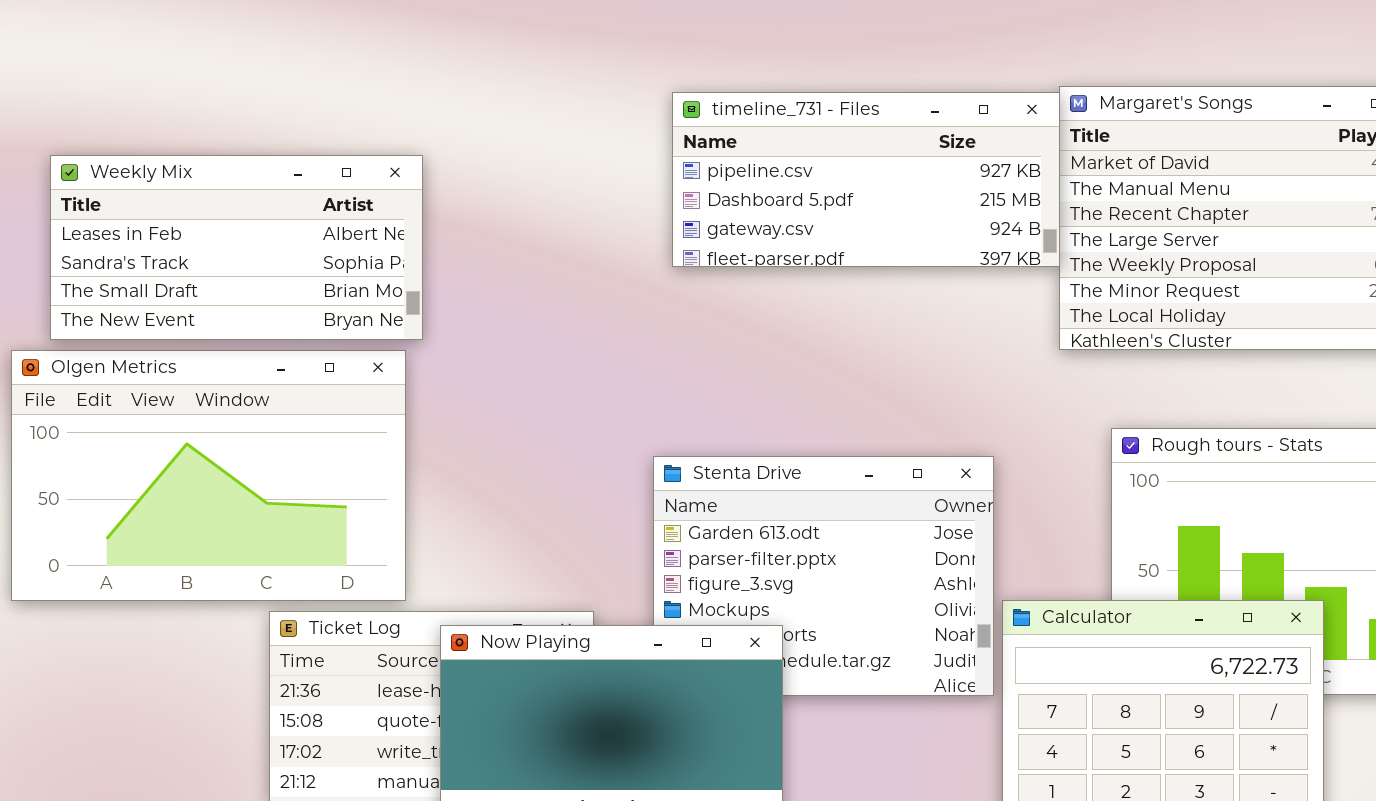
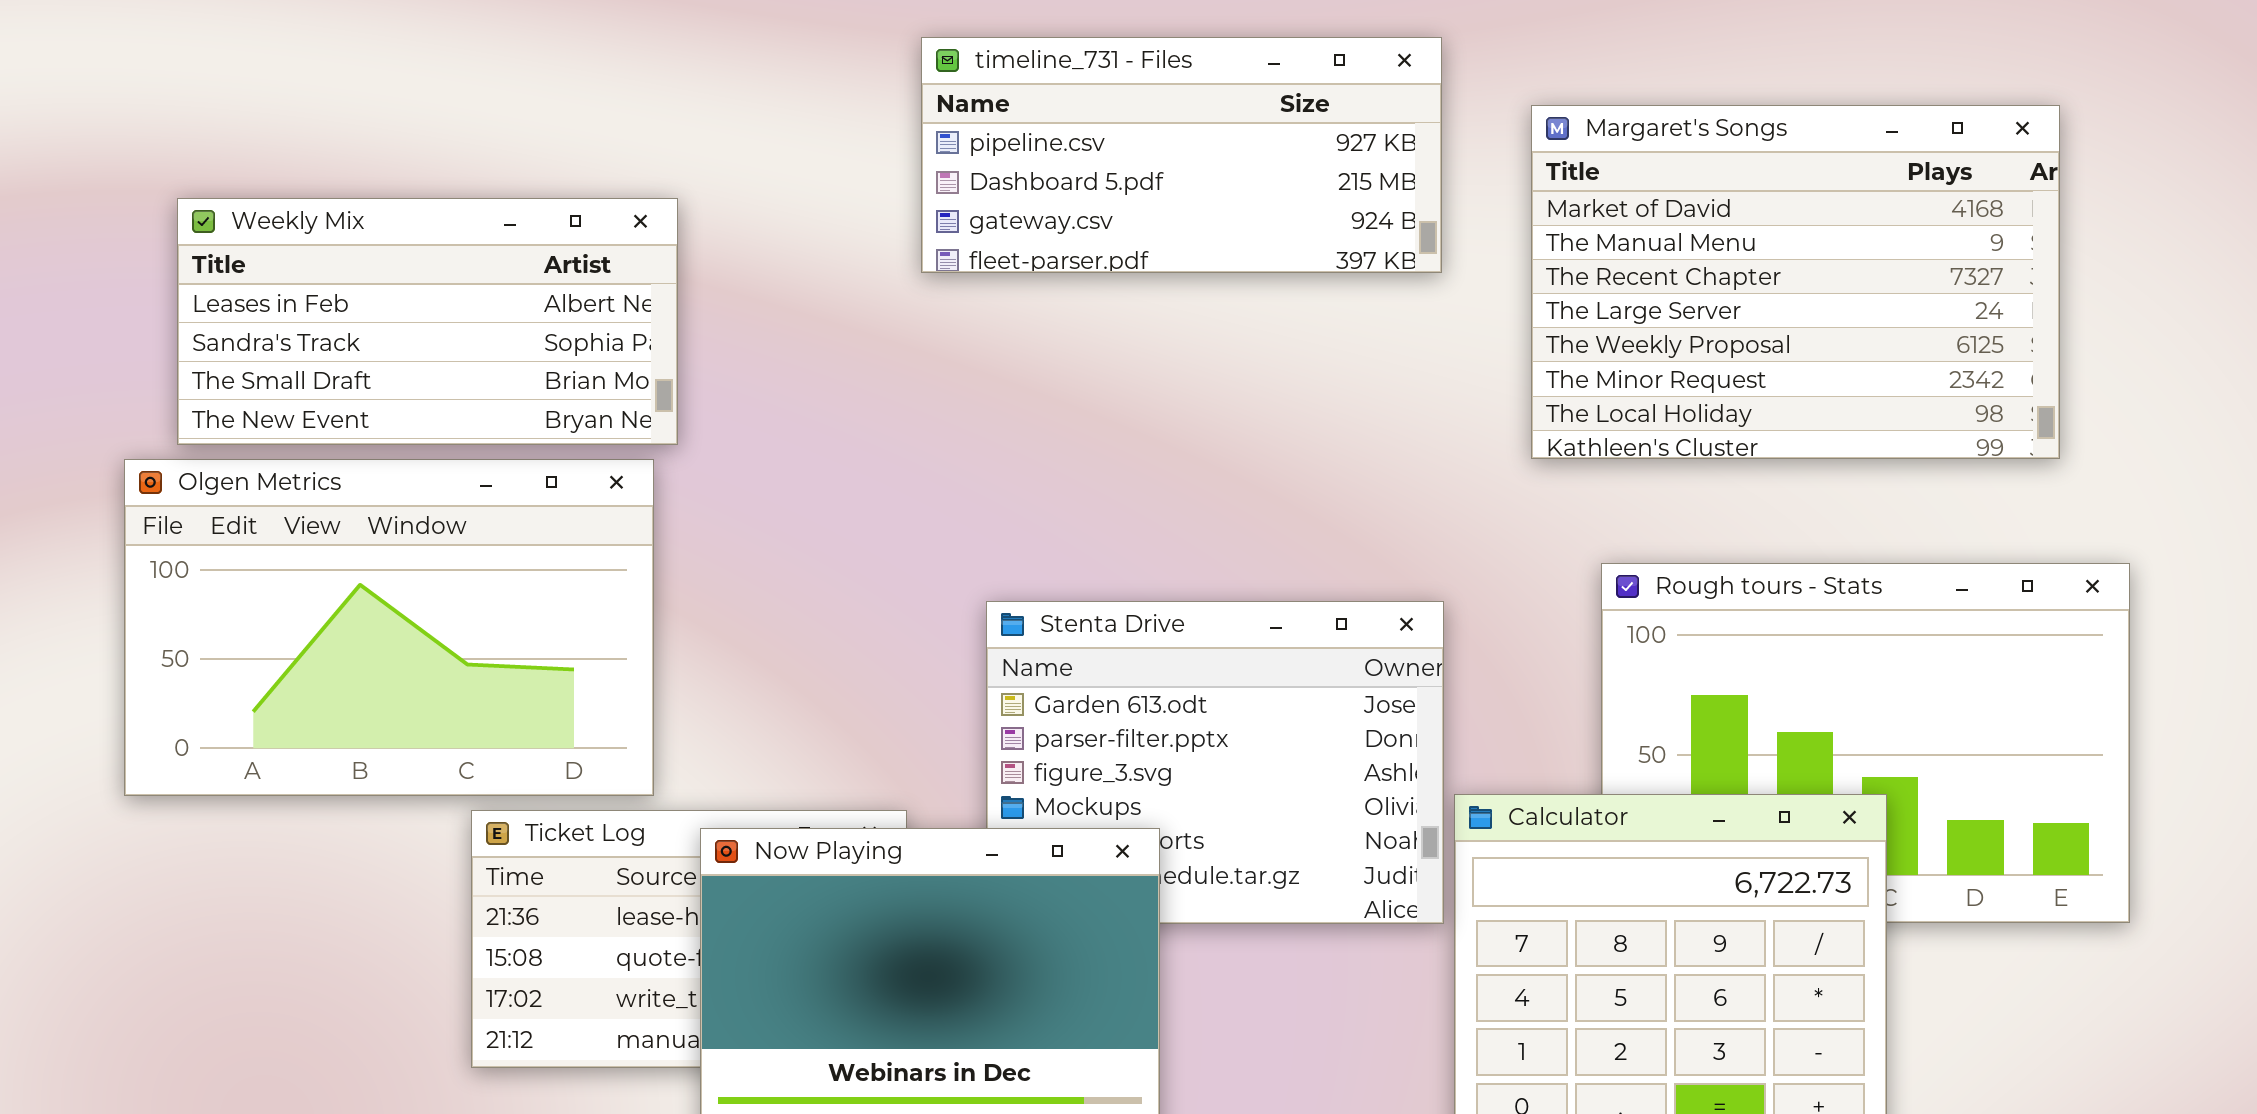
timeline_731 - Files: [672,92,1060,267] -> [921,37,1442,273], moved

